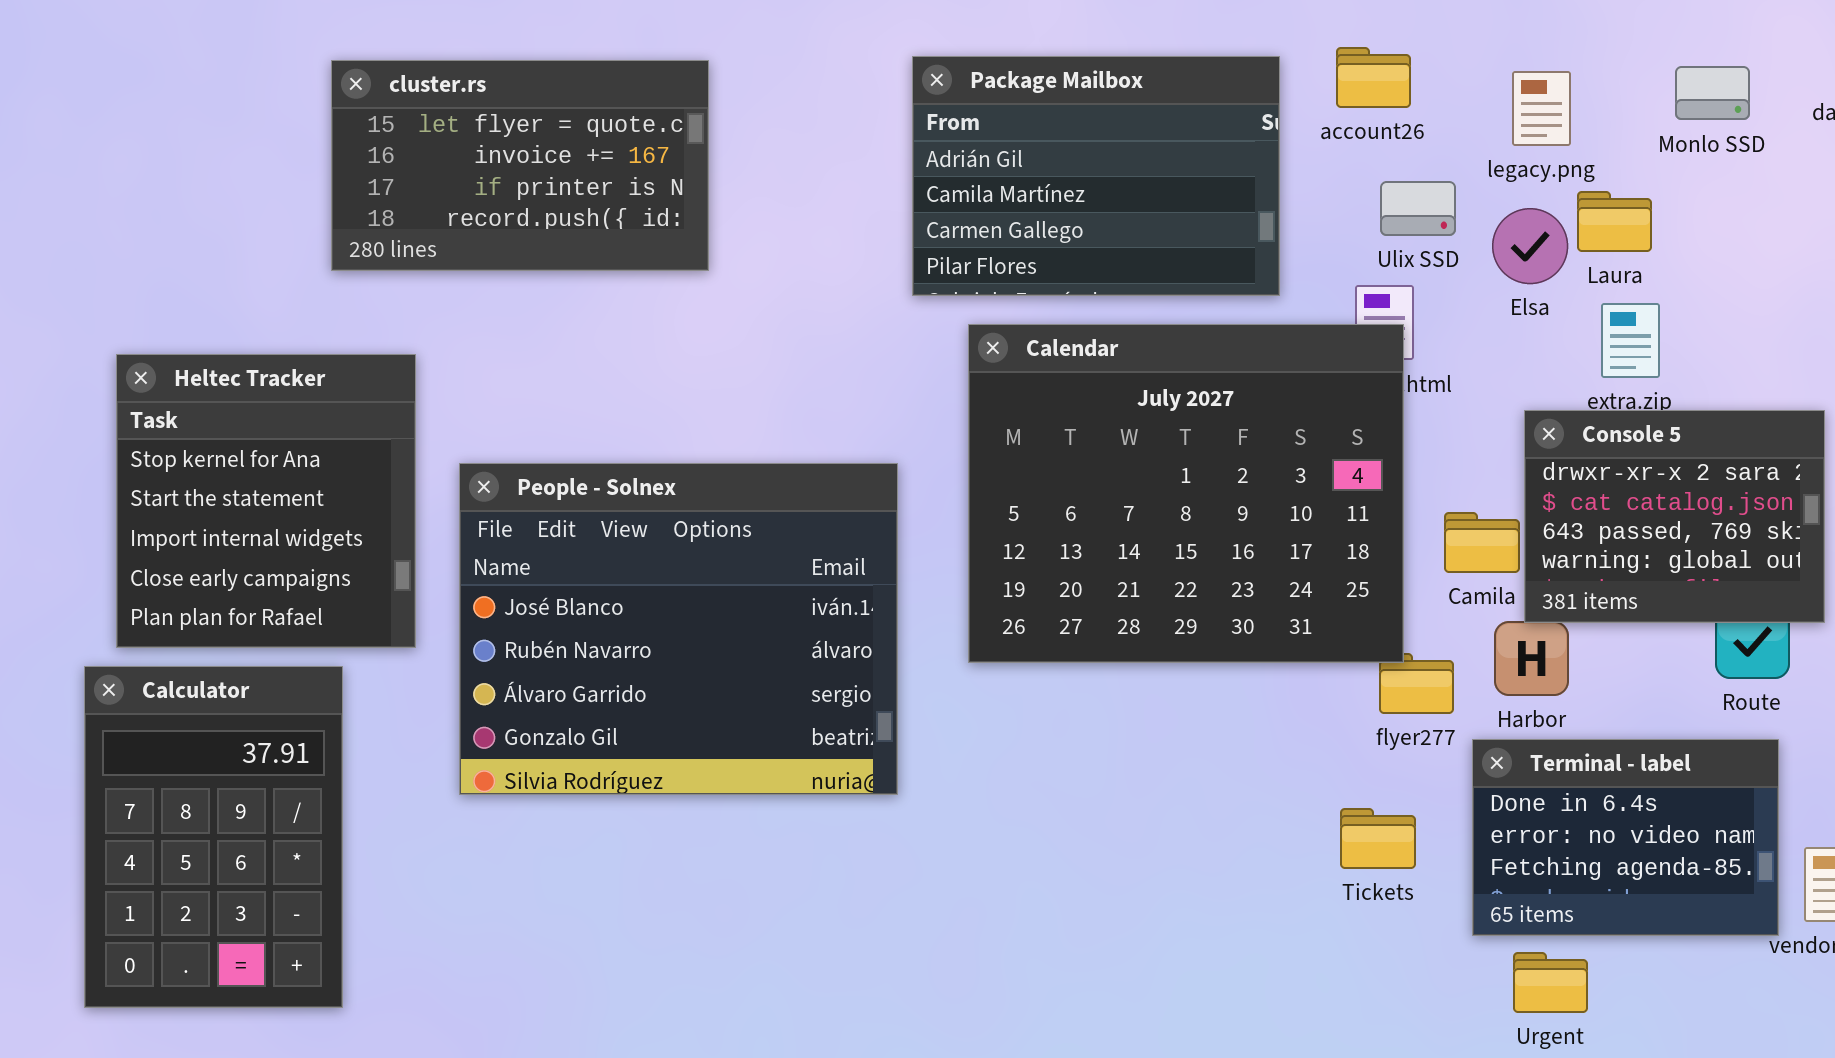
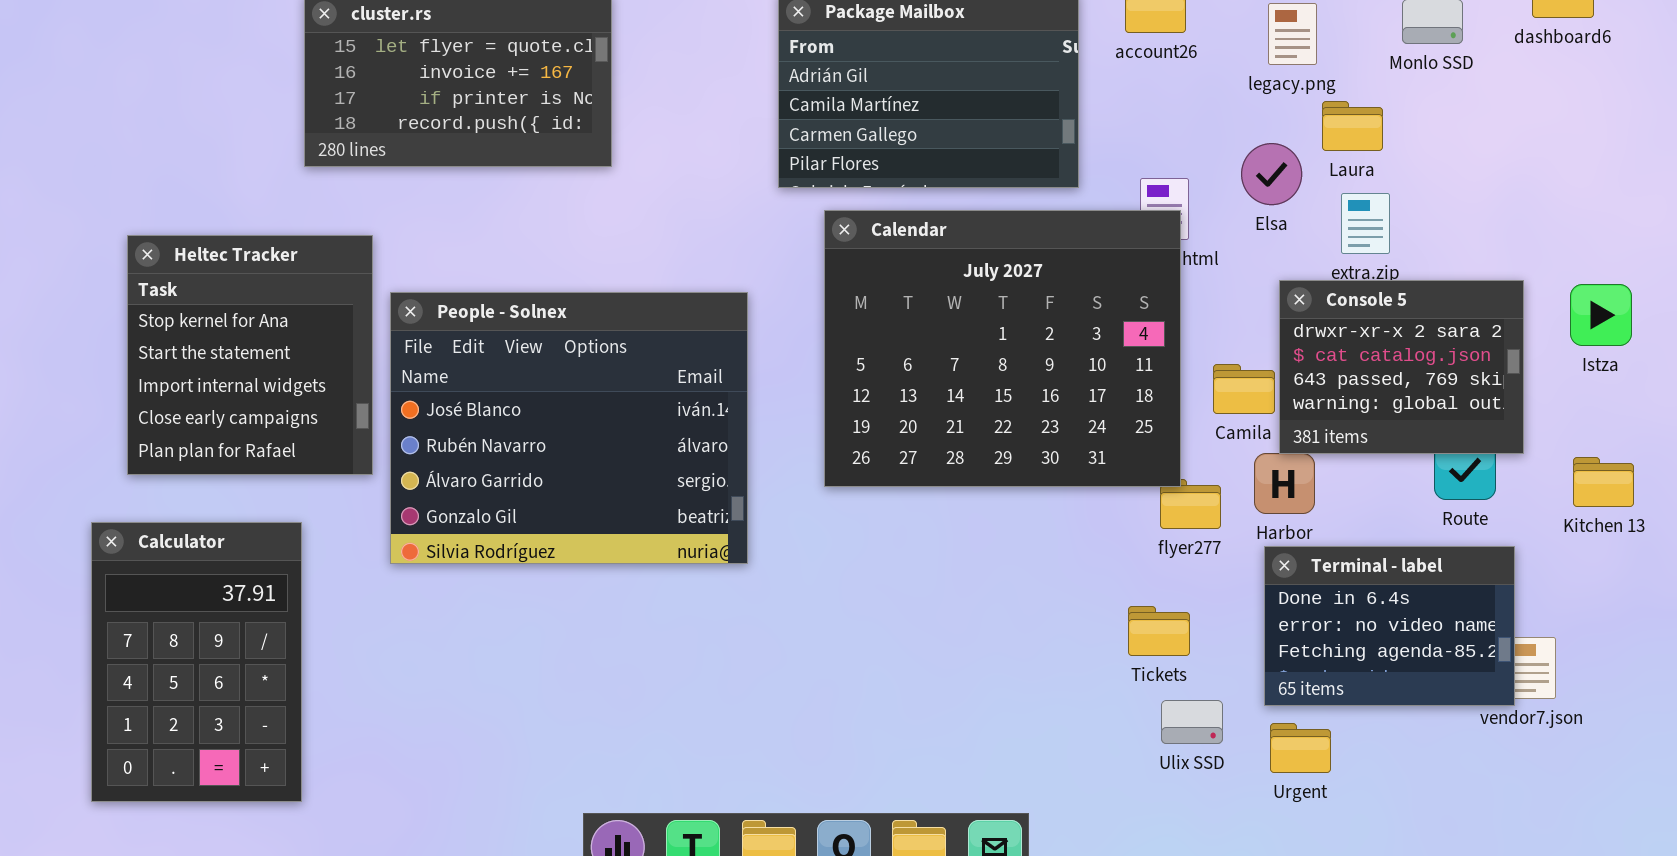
Ulix SSD: [1380,181,1456,236] -> [1161,700,1223,744], moved
Elsa: [1492,208,1568,284] -> [1241,143,1302,205], moved
People - Solnex: [459,463,898,795] -> [390,292,748,564], moved
Calculator: [84,666,343,1008] -> [91,522,302,802], moved
Terminal - label: [1472,739,1779,936] -> [1264,546,1515,706], moved

